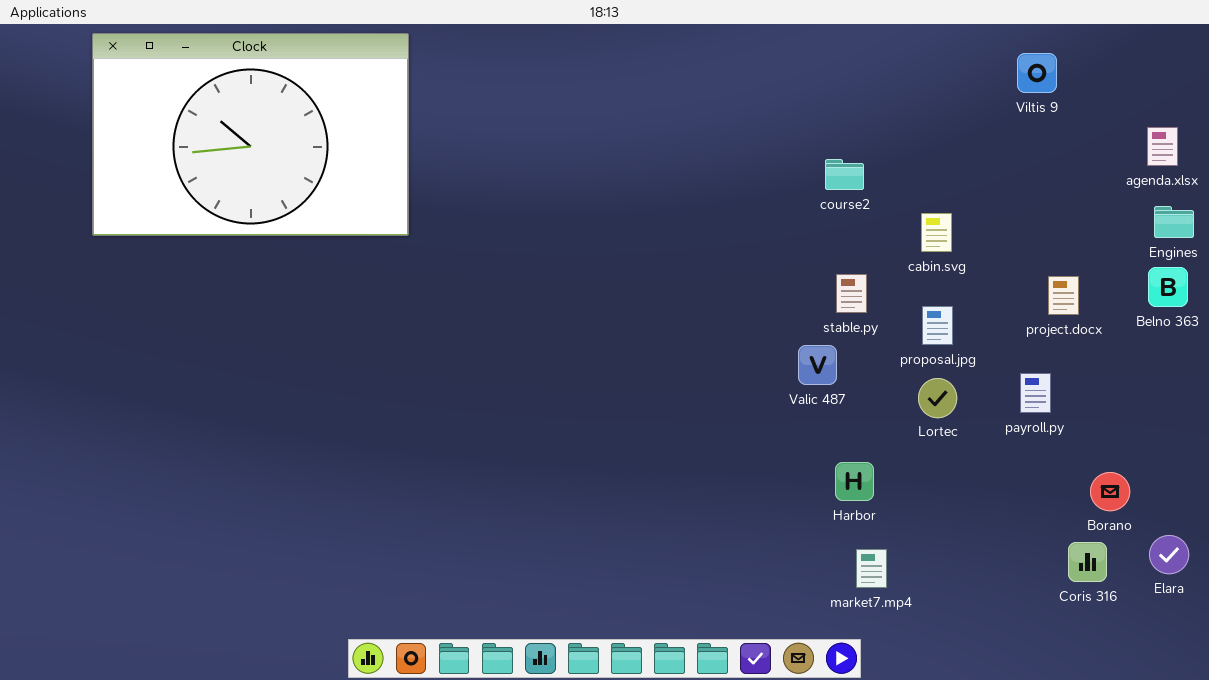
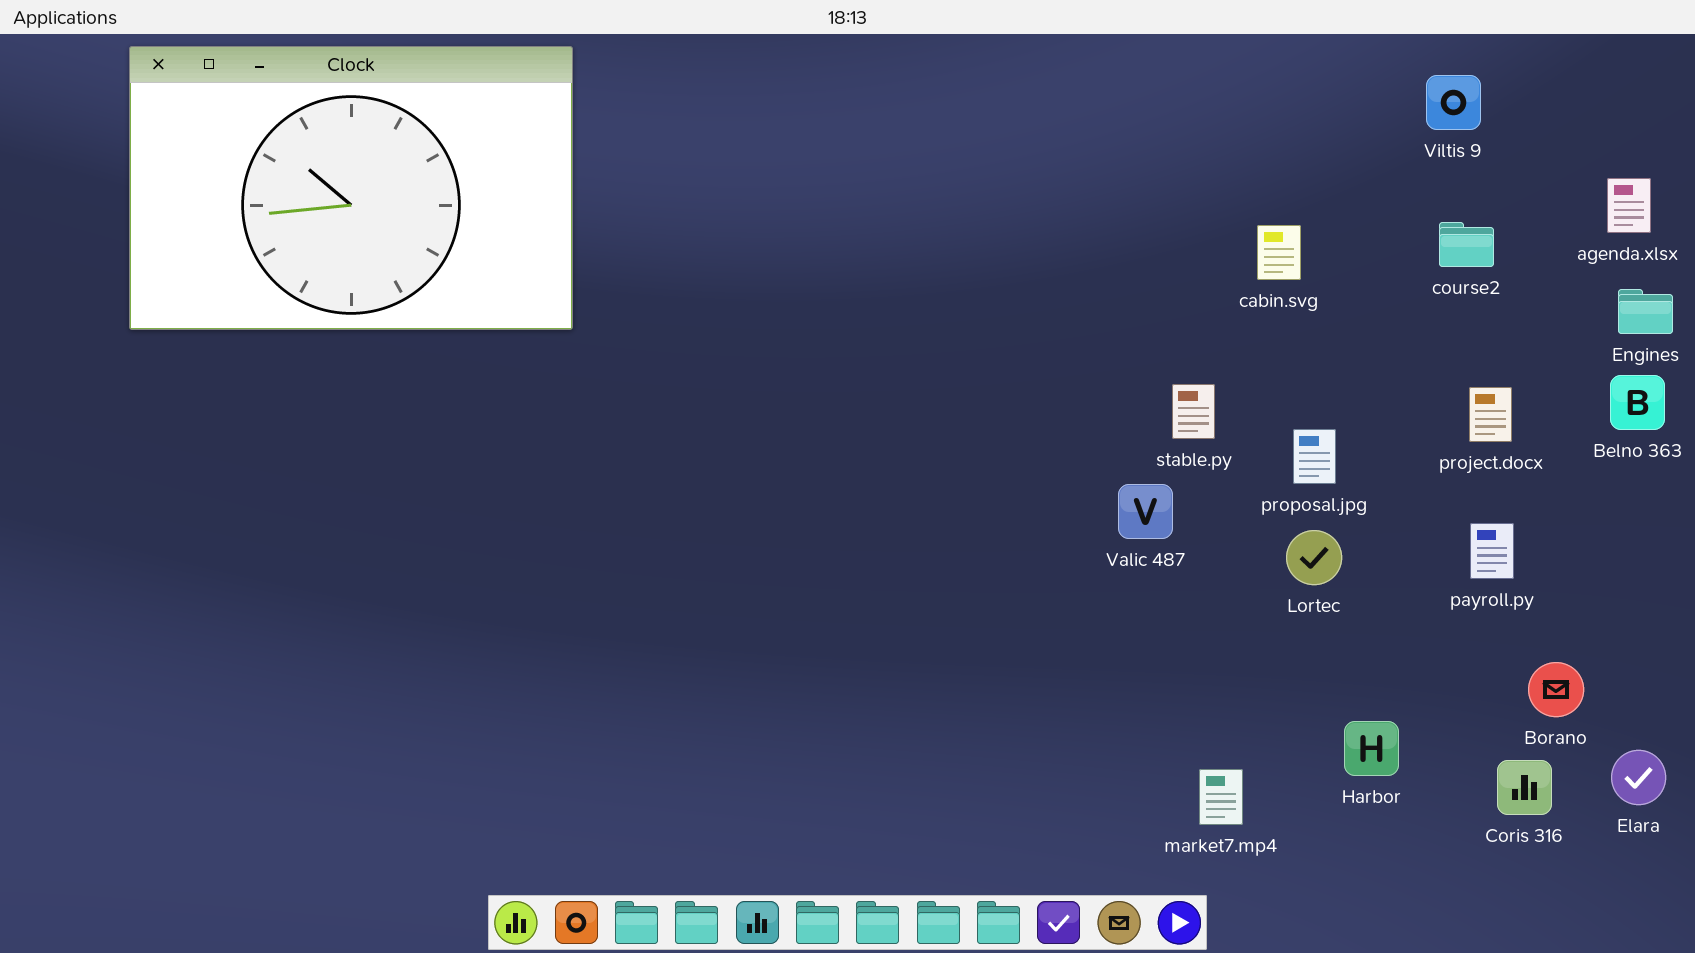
course2: [825,159,864,190] -> [1439,222,1494,267], moved
cabin.svg: [921,213,952,252] -> [1257,225,1301,280], moved
payroll.py: [1020,373,1051,413] -> [1470,523,1514,579], moved
Harbor: [835,462,874,501] -> [1344,721,1399,776], moved

